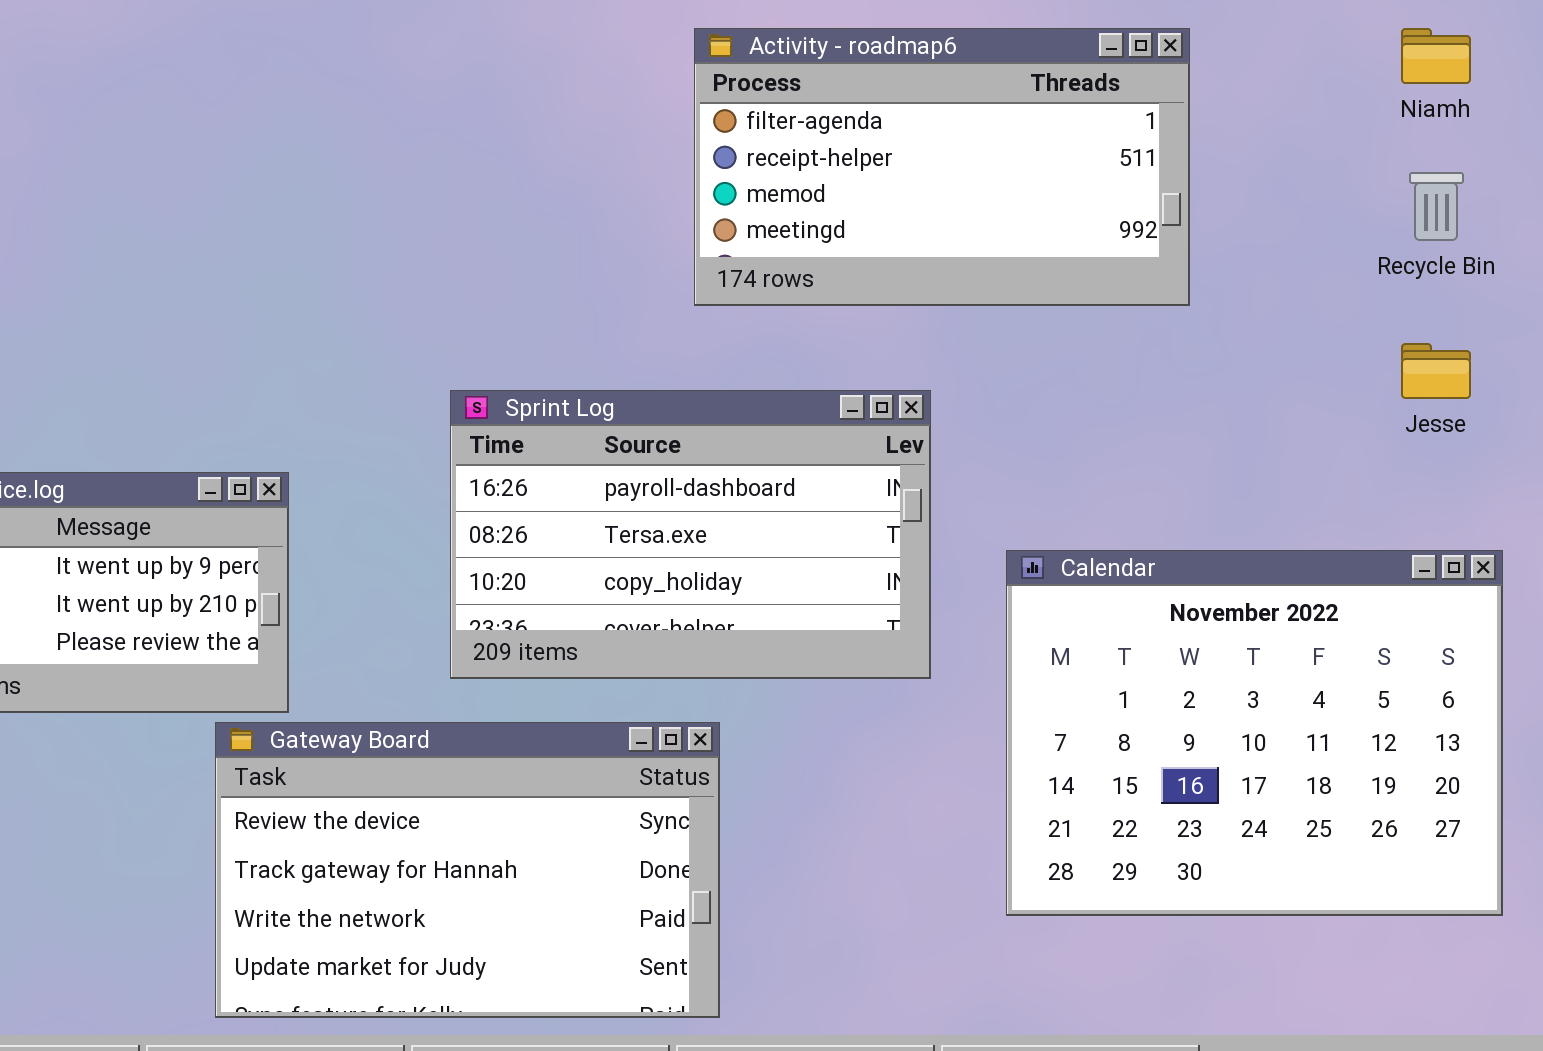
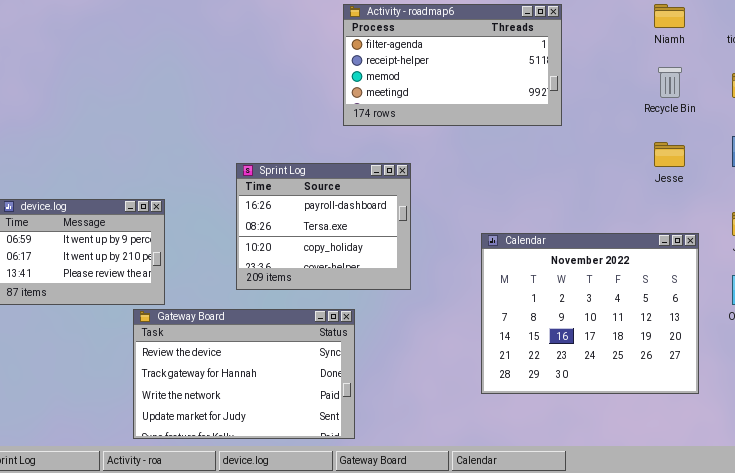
Sprint Log: [450,390,931,679] -> [236,163,411,290], resized

